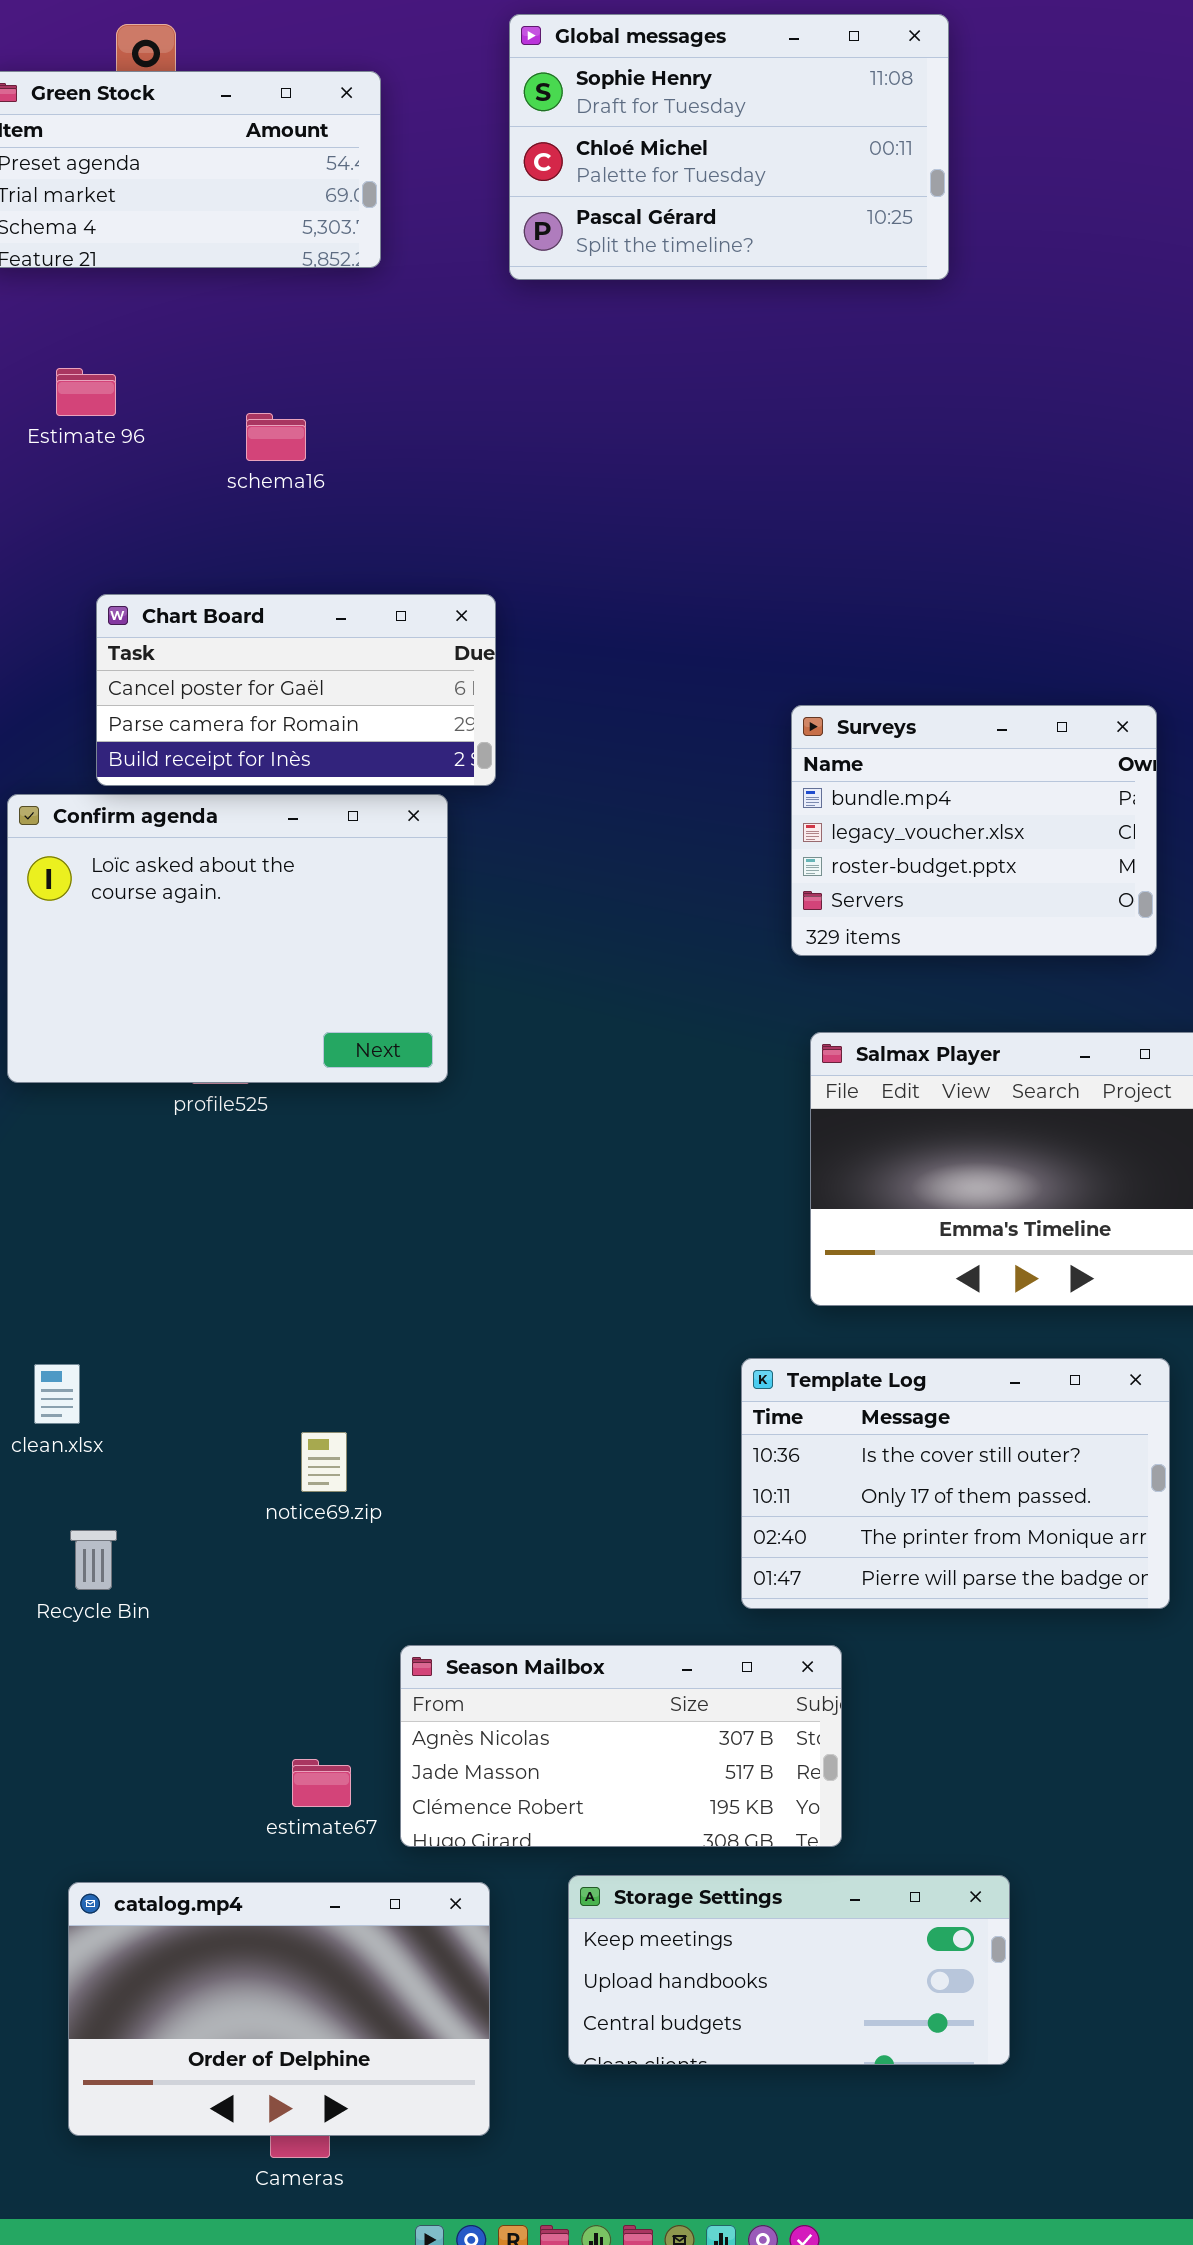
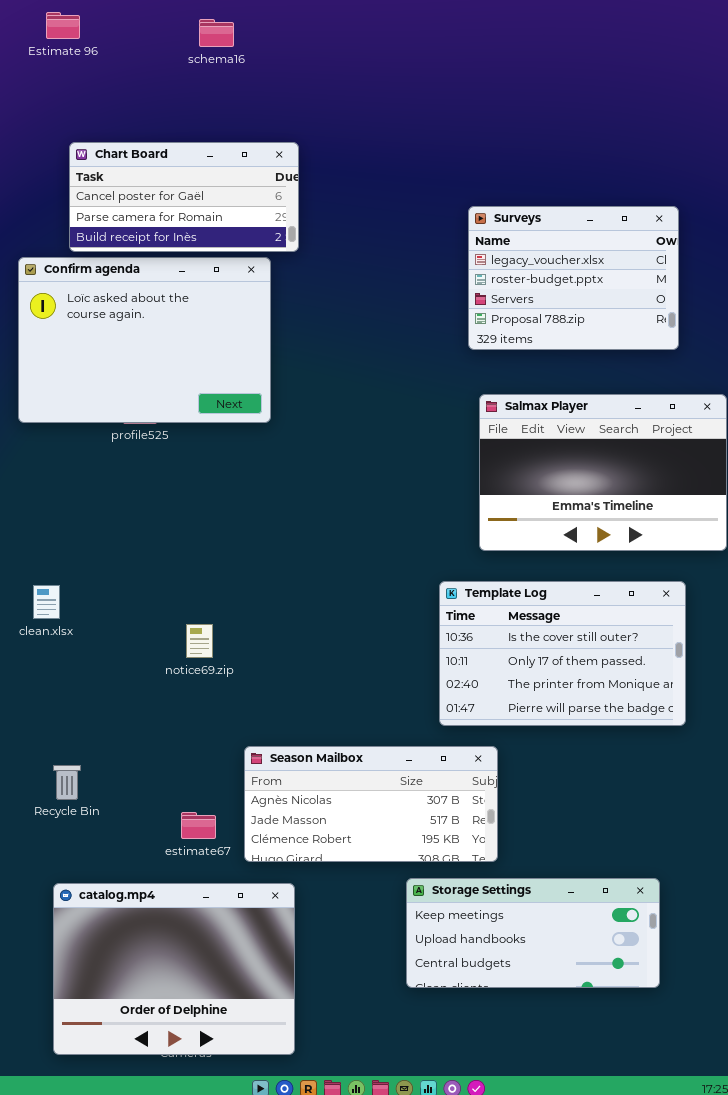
schema16: [246,413,306,461] -> [199,19,234,47], moved
Surveys: [791,705,1157,956] -> [468,206,679,350], scrolled down 1 row
Recycle Bin: [70,1530,117,1590] -> [53,765,81,800], moved
Storage Settings: [568,1875,1010,2065] -> [406,878,660,988], moved
catalog.mp4: [68,1882,490,2136] -> [53,883,295,1055], resized

